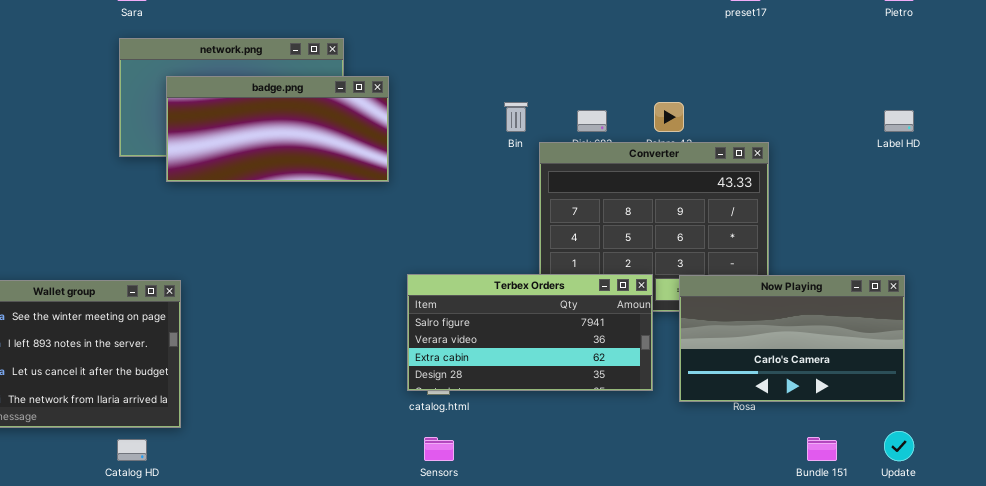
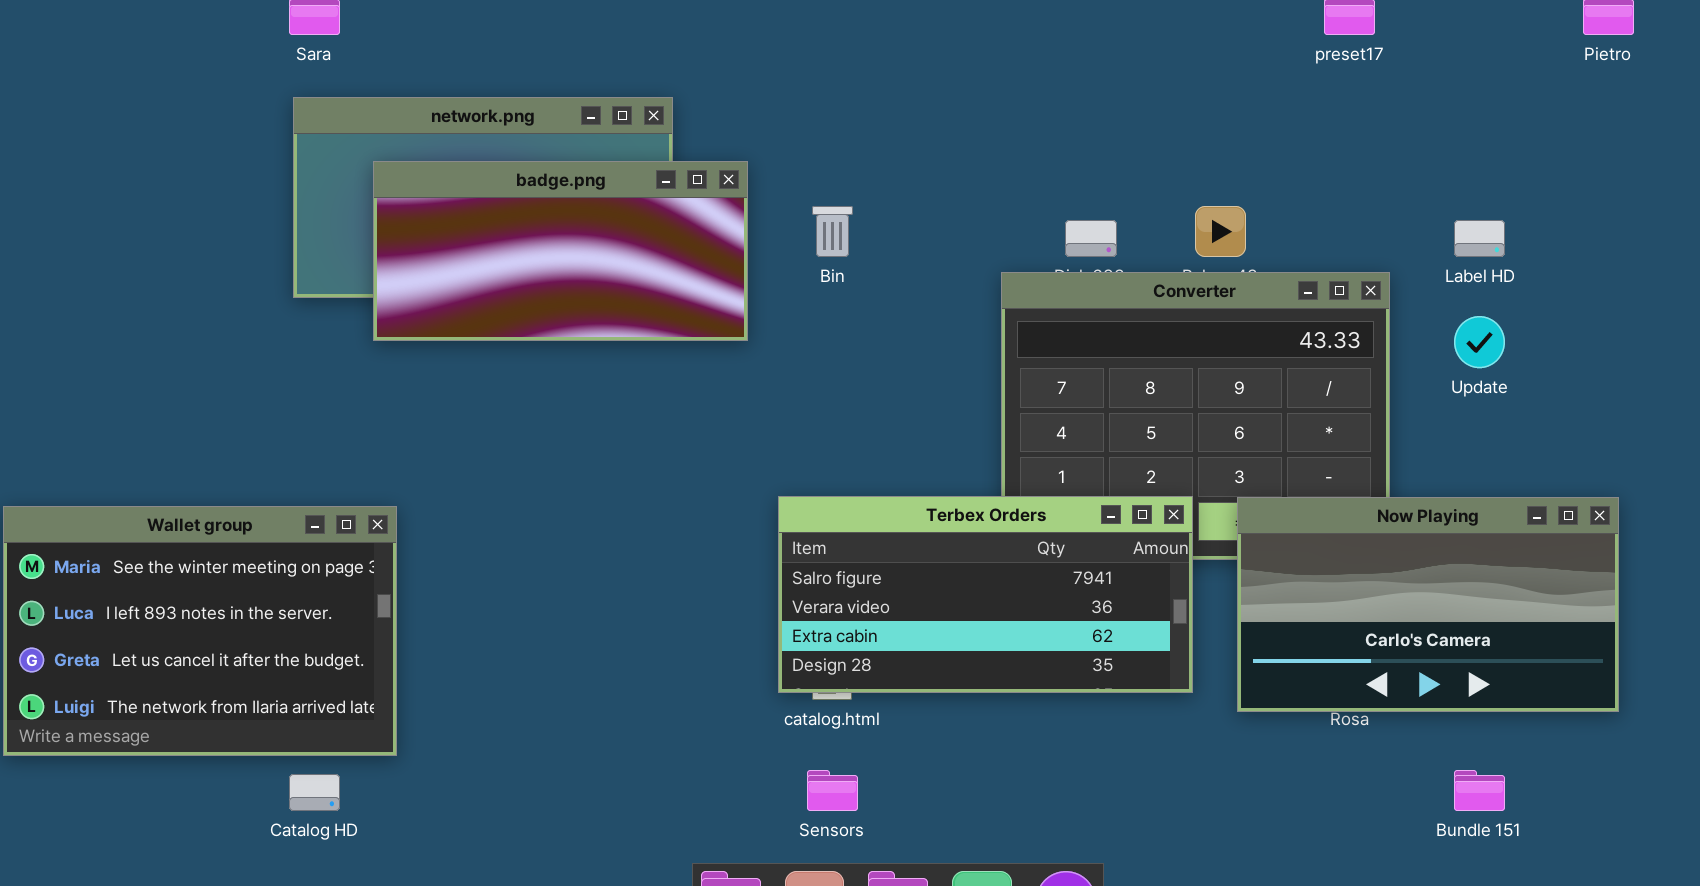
Bin: [504,102,528,132] -> [812,206,853,257], moved
Label HD: [884,110,914,132] -> [1454,220,1505,257], moved
Update: [884,431,914,461] -> [1454,316,1505,368], moved

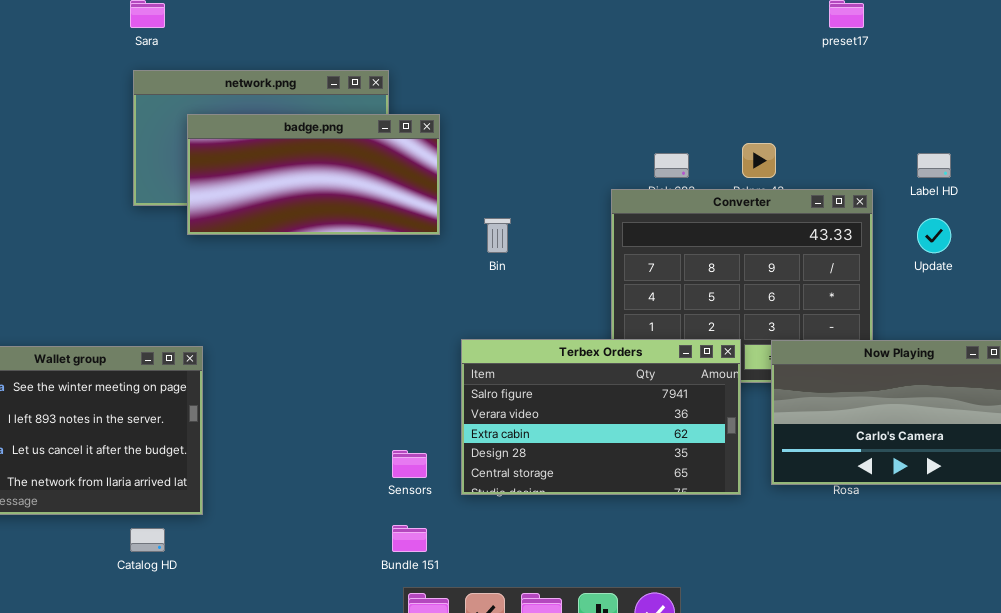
Bin: [812,206,853,257] -> [484,218,511,253], moved
Terbex Orders: [778,496,1193,693] -> [461,339,741,495], resized
Sensors: [807,770,858,811] -> [392,450,427,478], moved
Bundle 151: [1454,770,1505,811] -> [392,525,427,552], moved

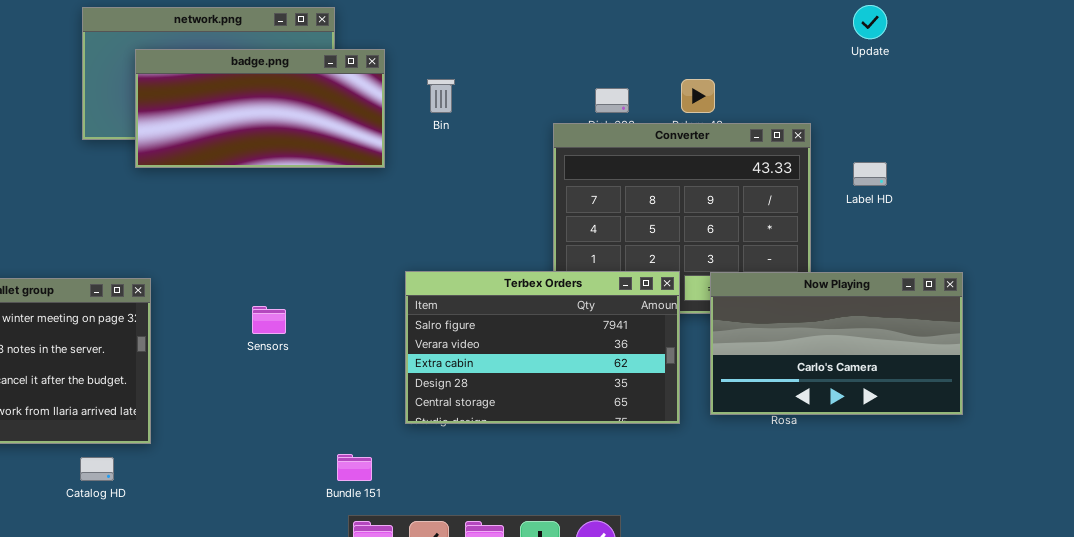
Label HD: [917,153,951,178] -> [853,162,887,186], moved
Bin: [484,218,511,253] -> [427,79,455,113], moved
Update: [917,218,951,253] -> [853,5,887,39], moved
Sensors: [392,450,427,478] -> [252,306,286,334], moved

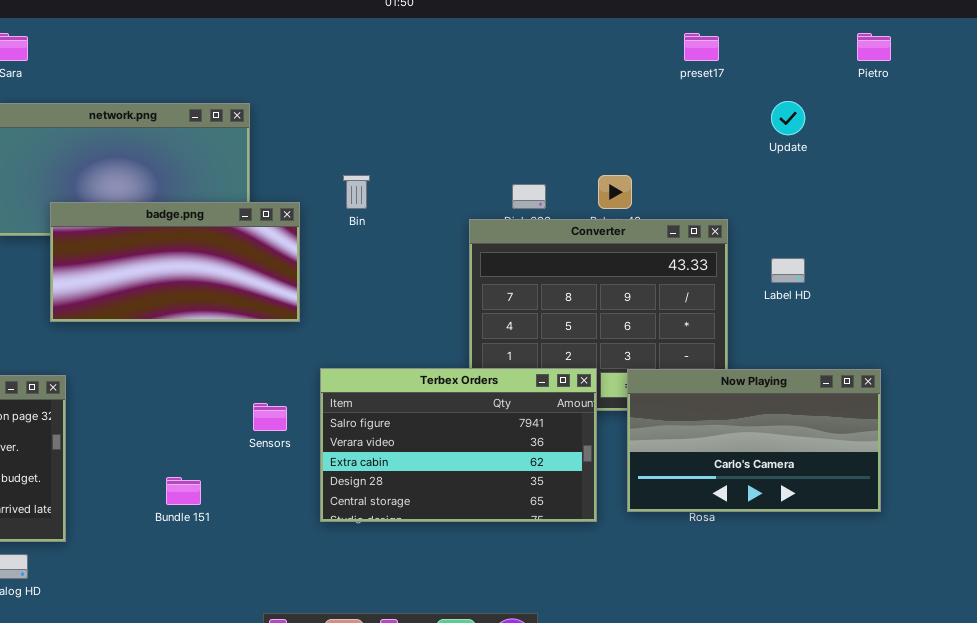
badge.png: [135,49,385,168] -> [50,202,300,322], moved
Sensors: [252,306,286,334] -> [253,403,287,431], moved
Bundle 151: [337,454,372,481] -> [166,477,201,505], moved

